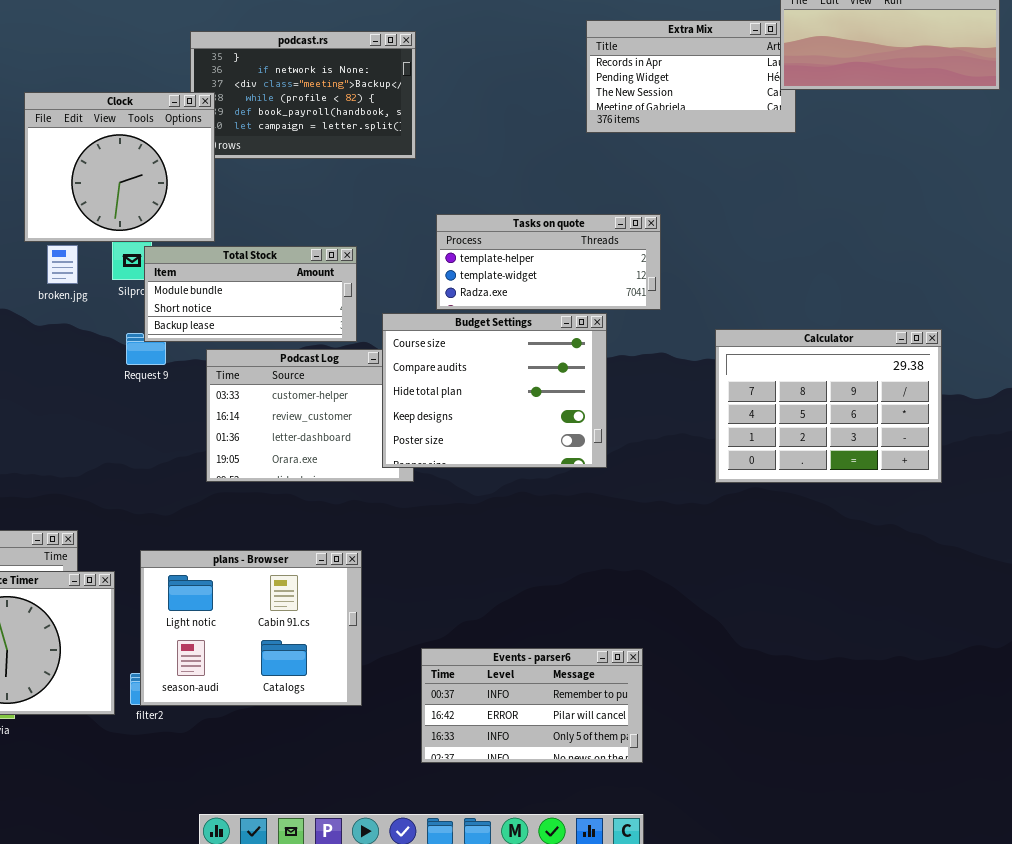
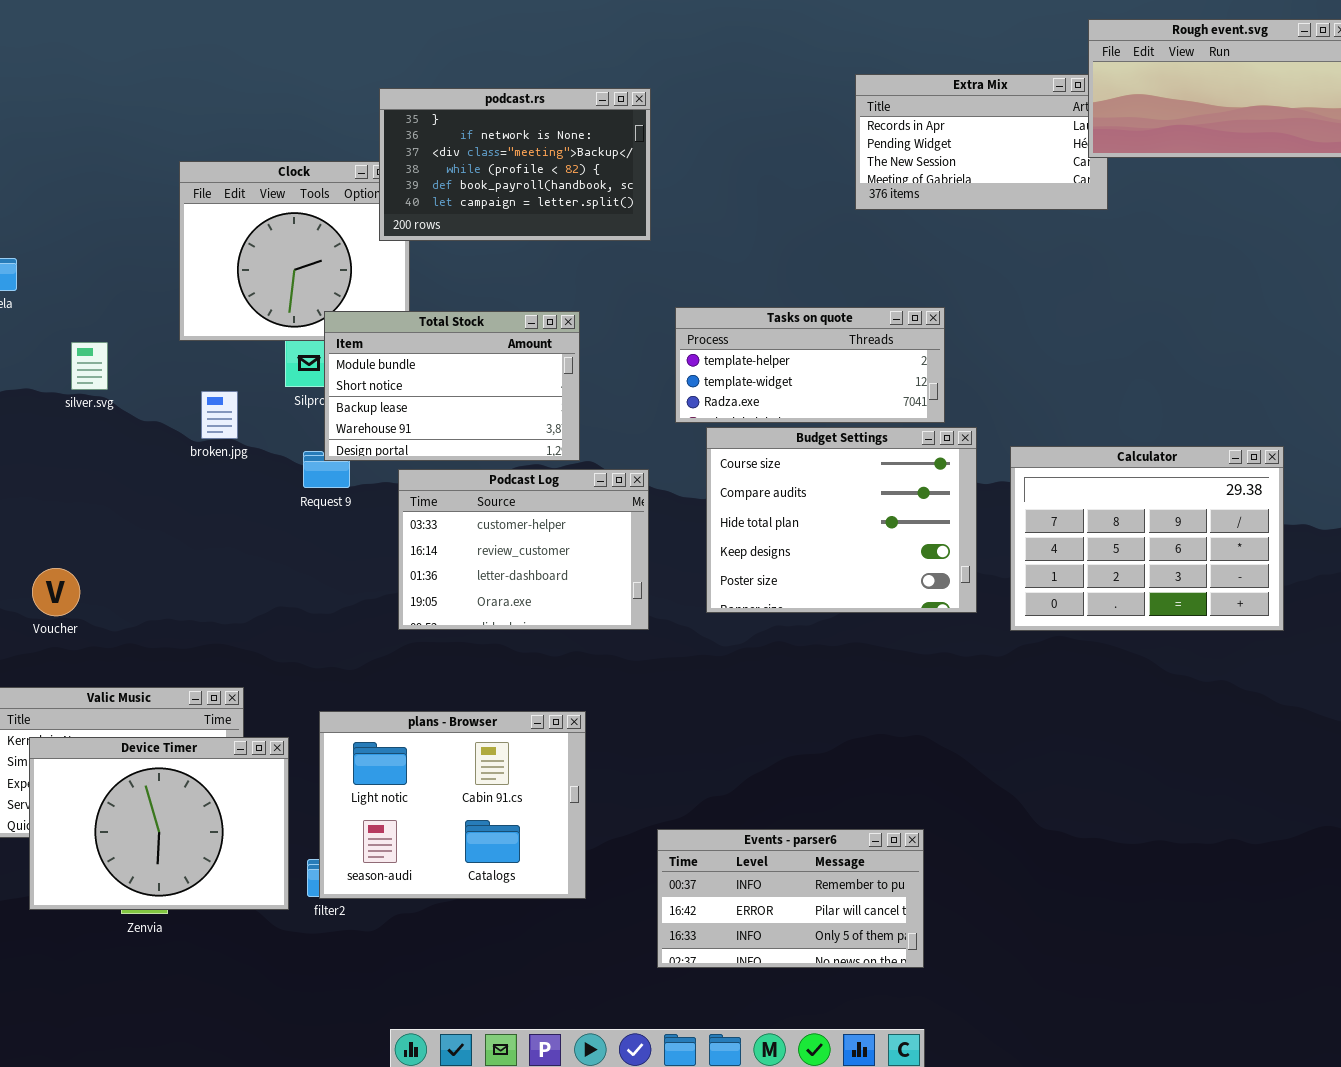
podcast.rs: [190,31,416,159] -> [379,88,651,241], raised
broken.jpg: [47,245,78,284] -> [201,391,238,439], moved
Total Stock: [144,246,357,342] -> [324,311,580,461], resized
Budget Settings: [382,313,607,468] -> [706,427,977,613], moved

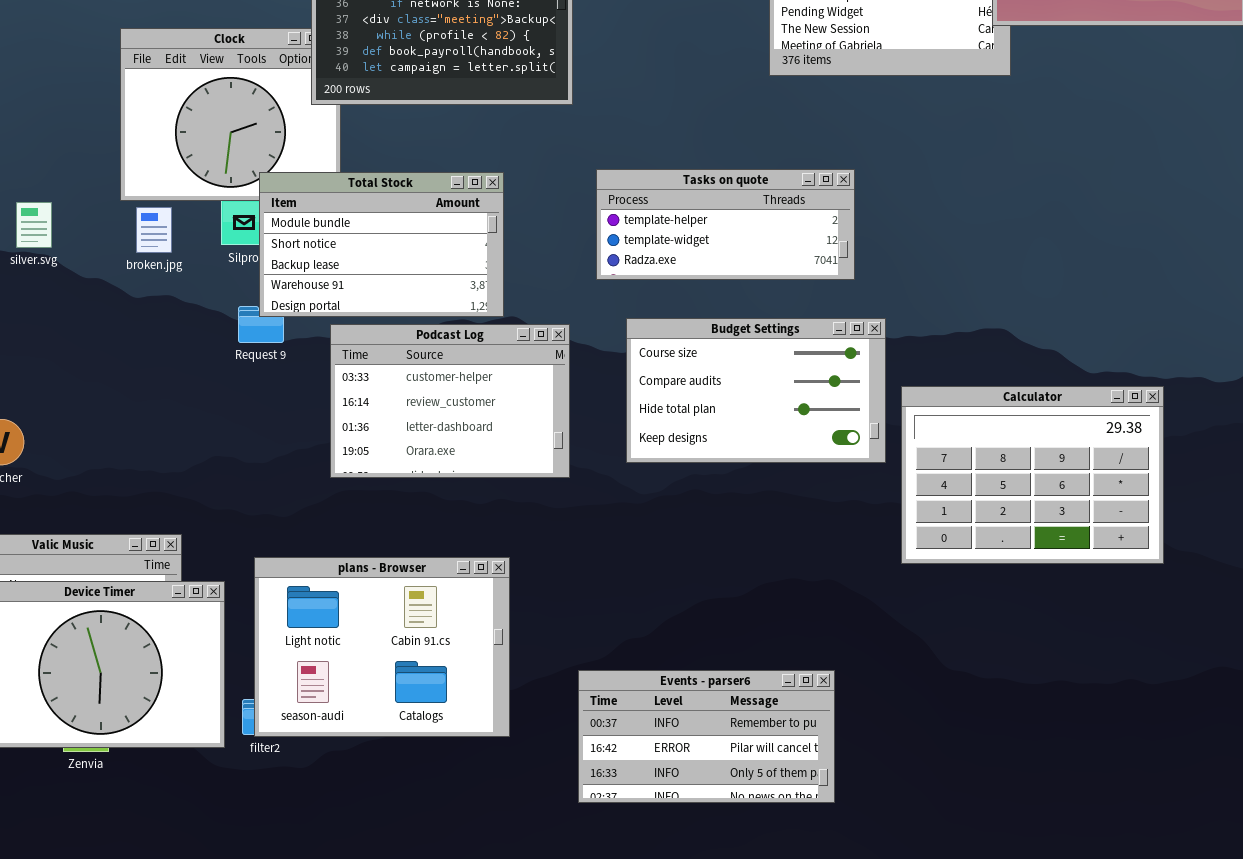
broken.jpg: [201,391,238,439] -> [136,207,172,253], moved
Budget Settings: [706,427,977,613] -> [626,318,886,463], resized
Calculator: [1010,446,1284,631] -> [901,386,1164,564], moved

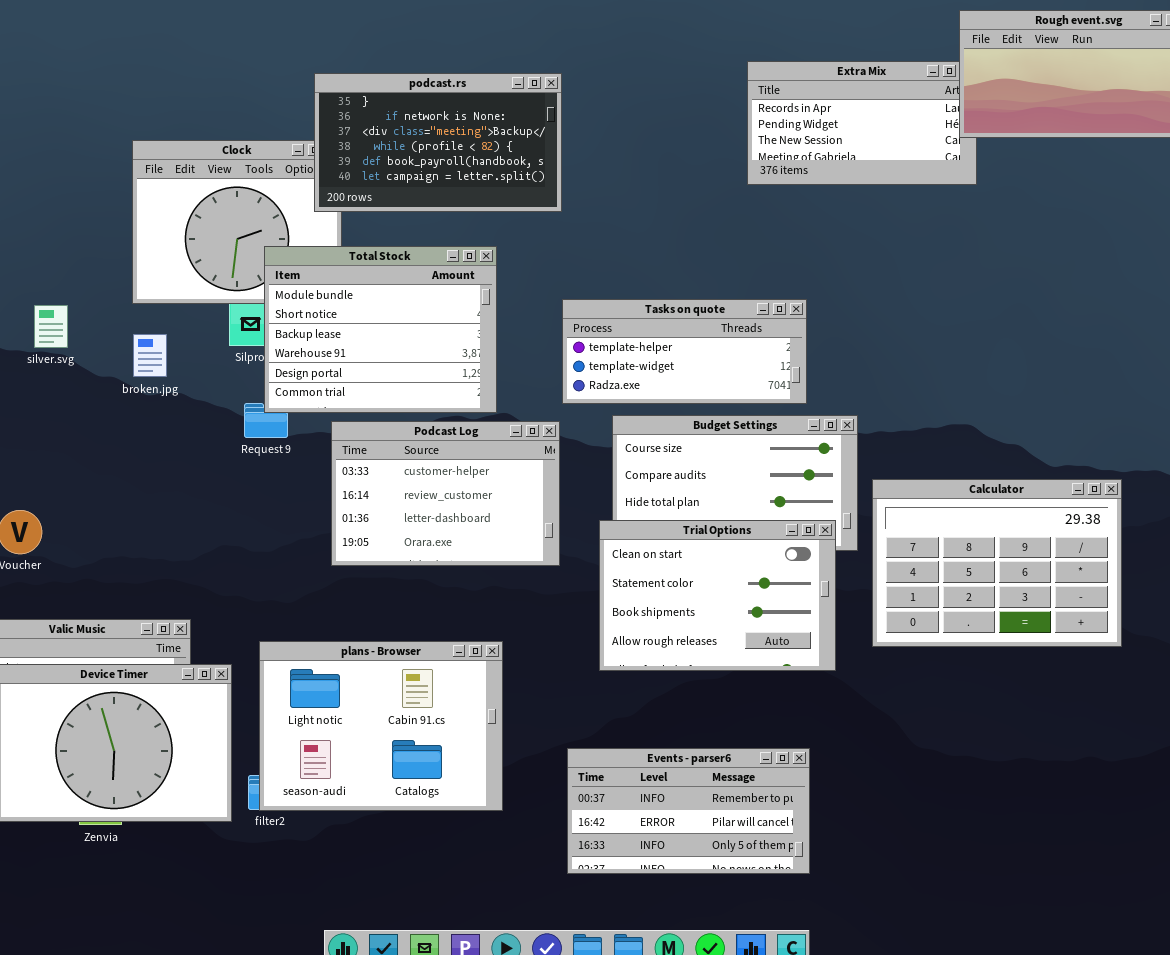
Tasks on quote: [596,169,855,280] -> [562,299,807,404], moved
Total Stock: [259,172,504,317] -> [264,246,497,413], resized
broken.jpg: [136,207,172,253] -> [133,334,167,377], moved
Trial Options: none -> [599,520,836,671], opened

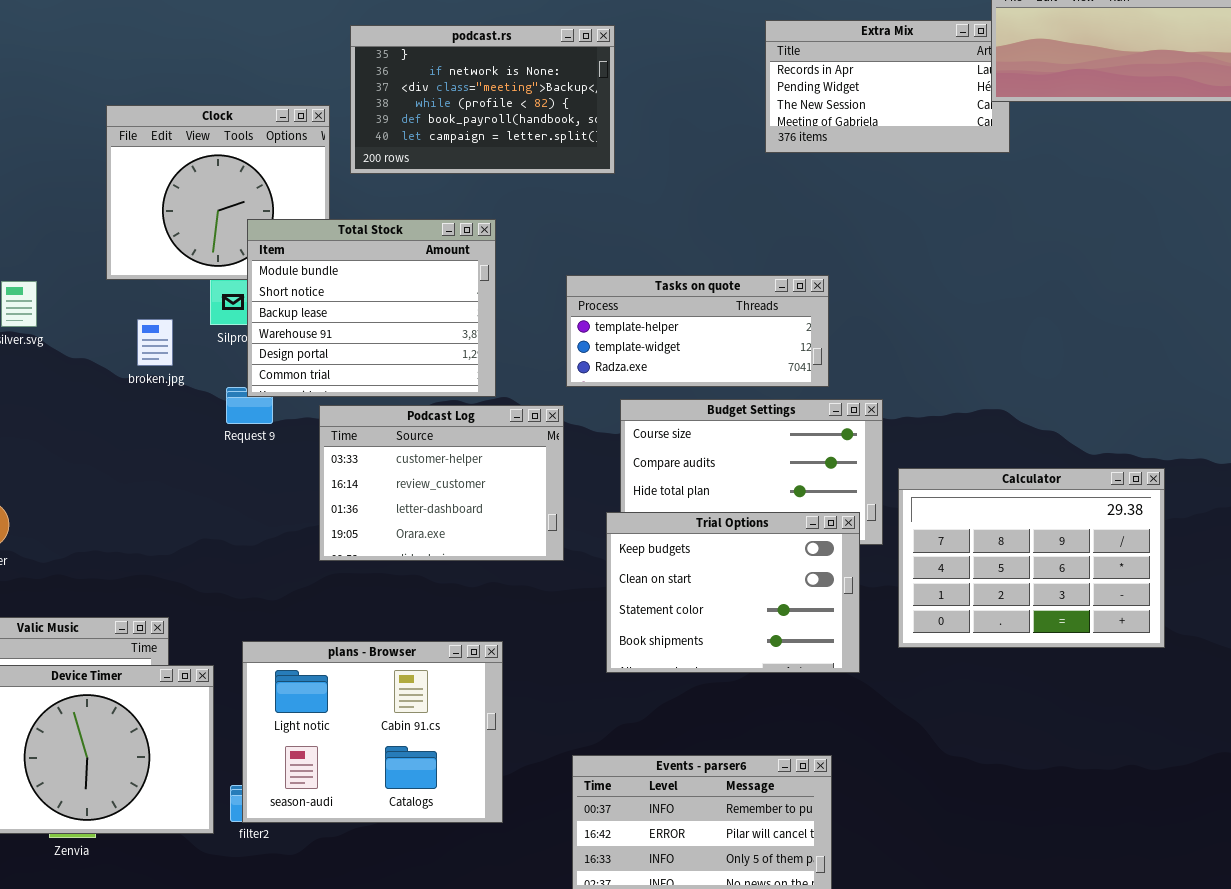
podcast.rs: [314,73,562,212] -> [350,25,615,174], moved
broken.jpg: [133,334,167,377] -> [137,319,173,366], moved
Trial Options: [599,520,836,671] -> [606,512,860,673], scrolled up 1 row

